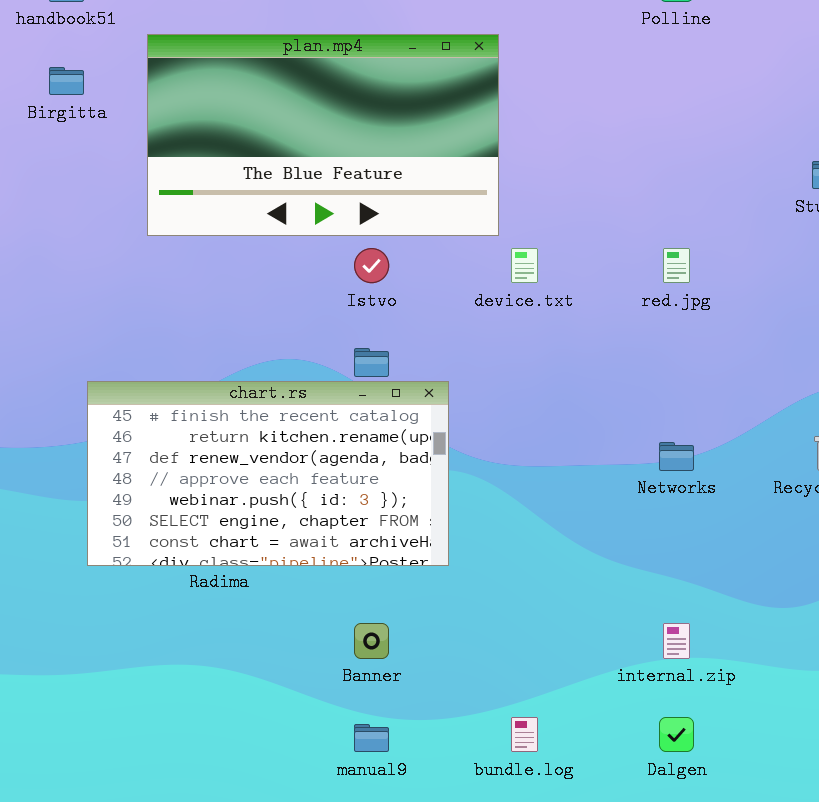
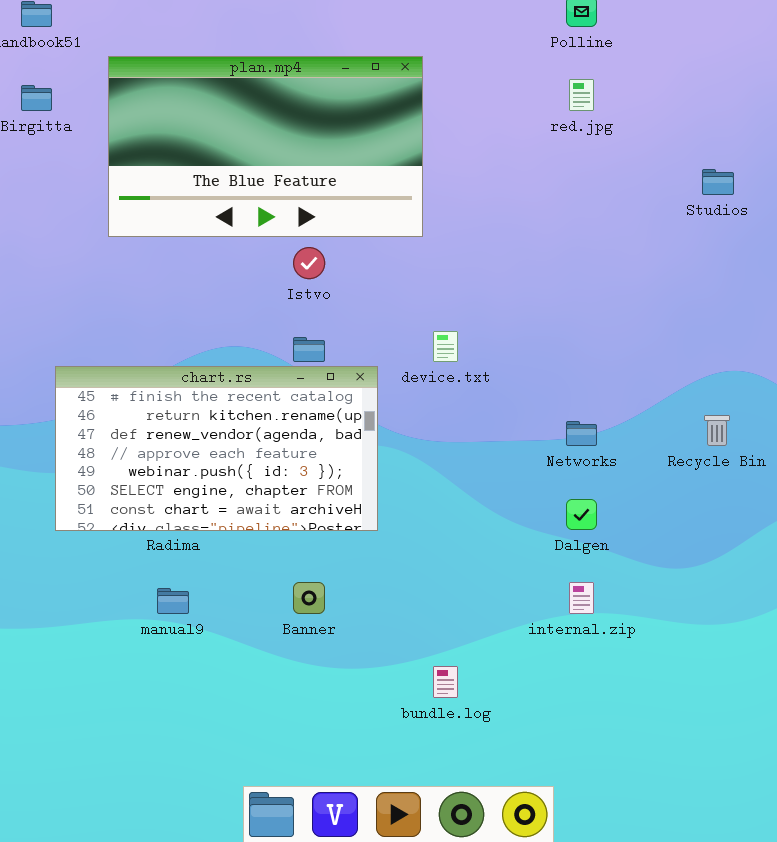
device.txt: [511,248,538,283] -> [433,331,458,362], moved
red.jpg: [663,248,690,283] -> [569,79,594,111], moved
Dalgen: [659,717,694,752] -> [566,499,597,530], moved
manual9: [354,724,389,752] -> [157,588,189,614], moved

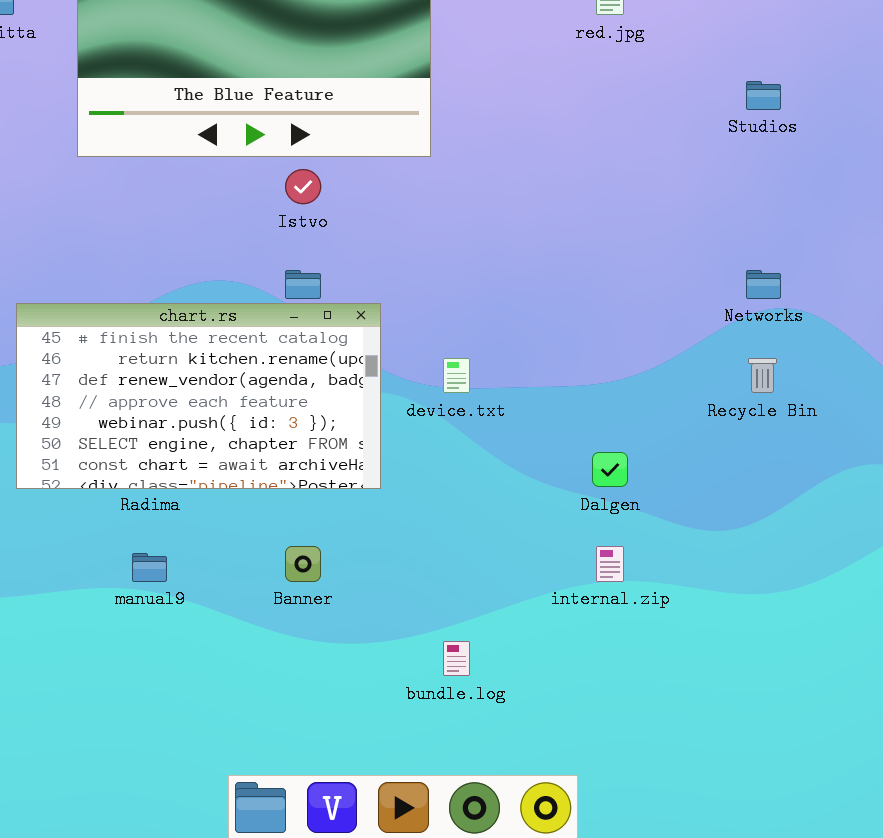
device.txt: [433,331,458,362] -> [443,358,470,393], moved
Networks: [566,421,597,446] -> [746,270,781,299], moved

